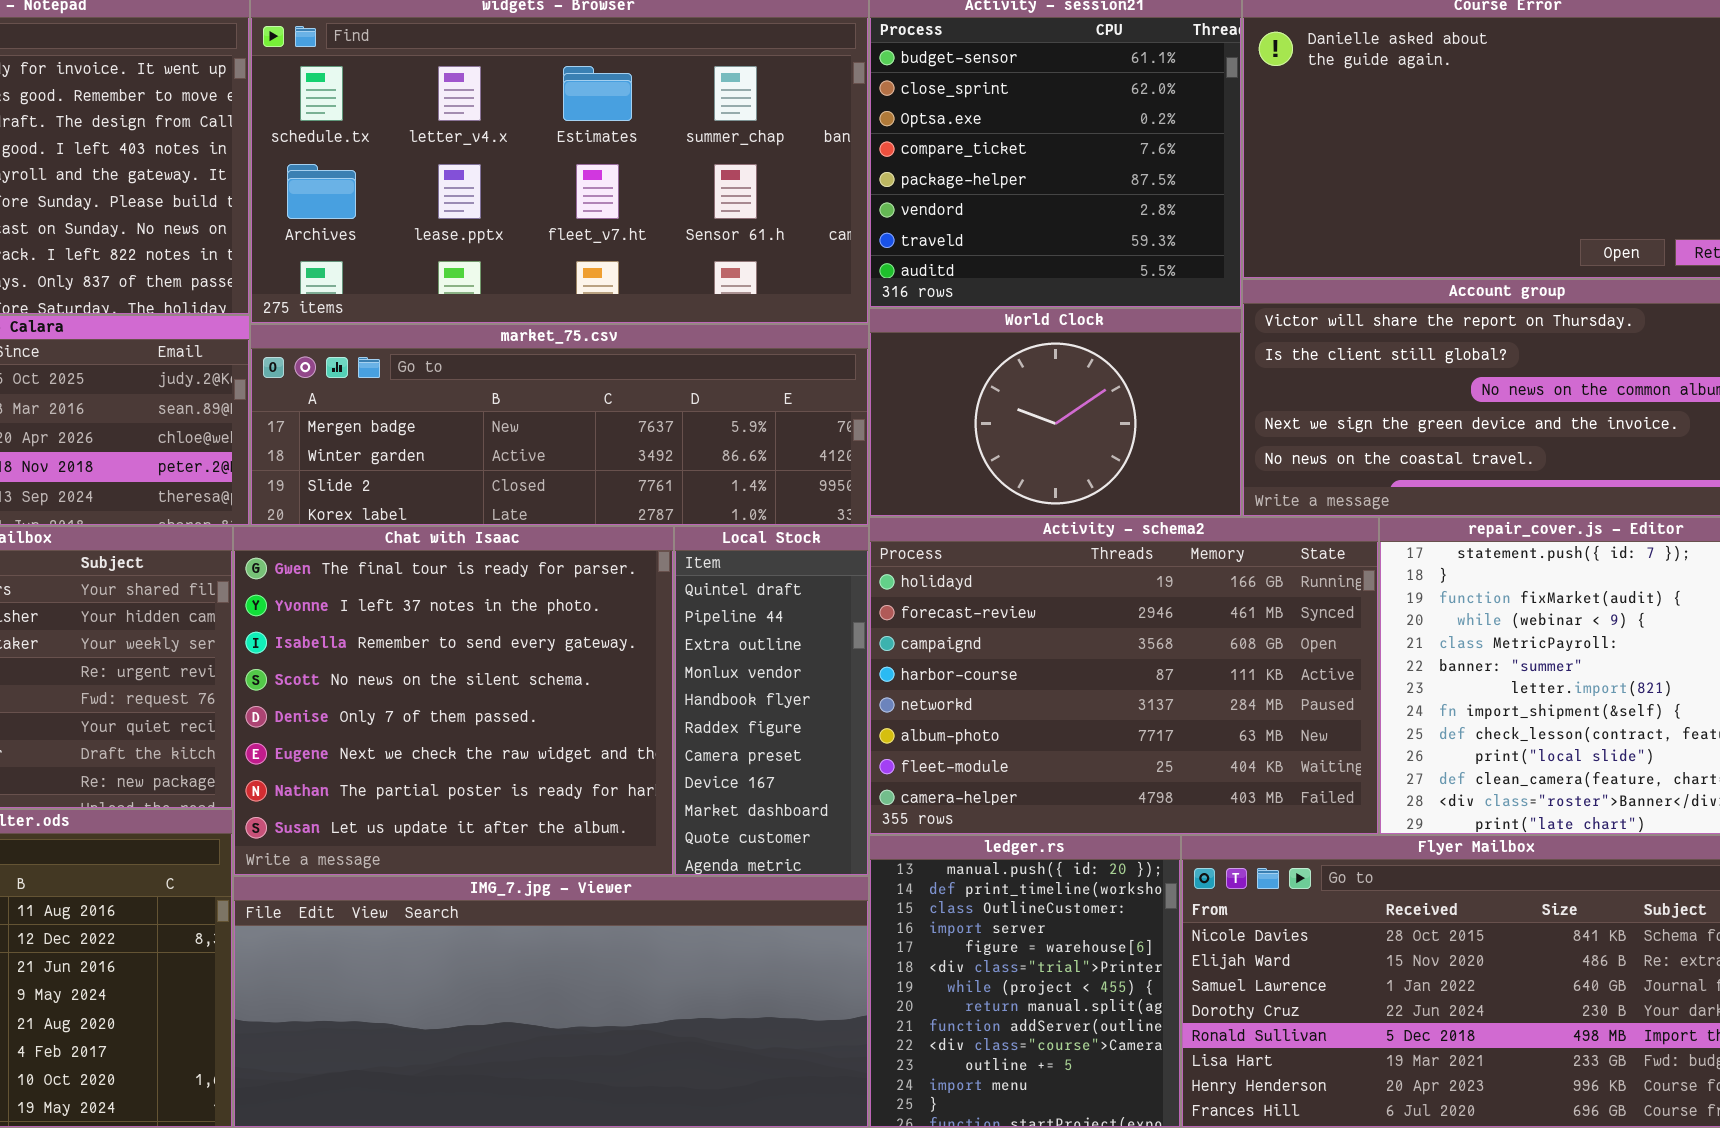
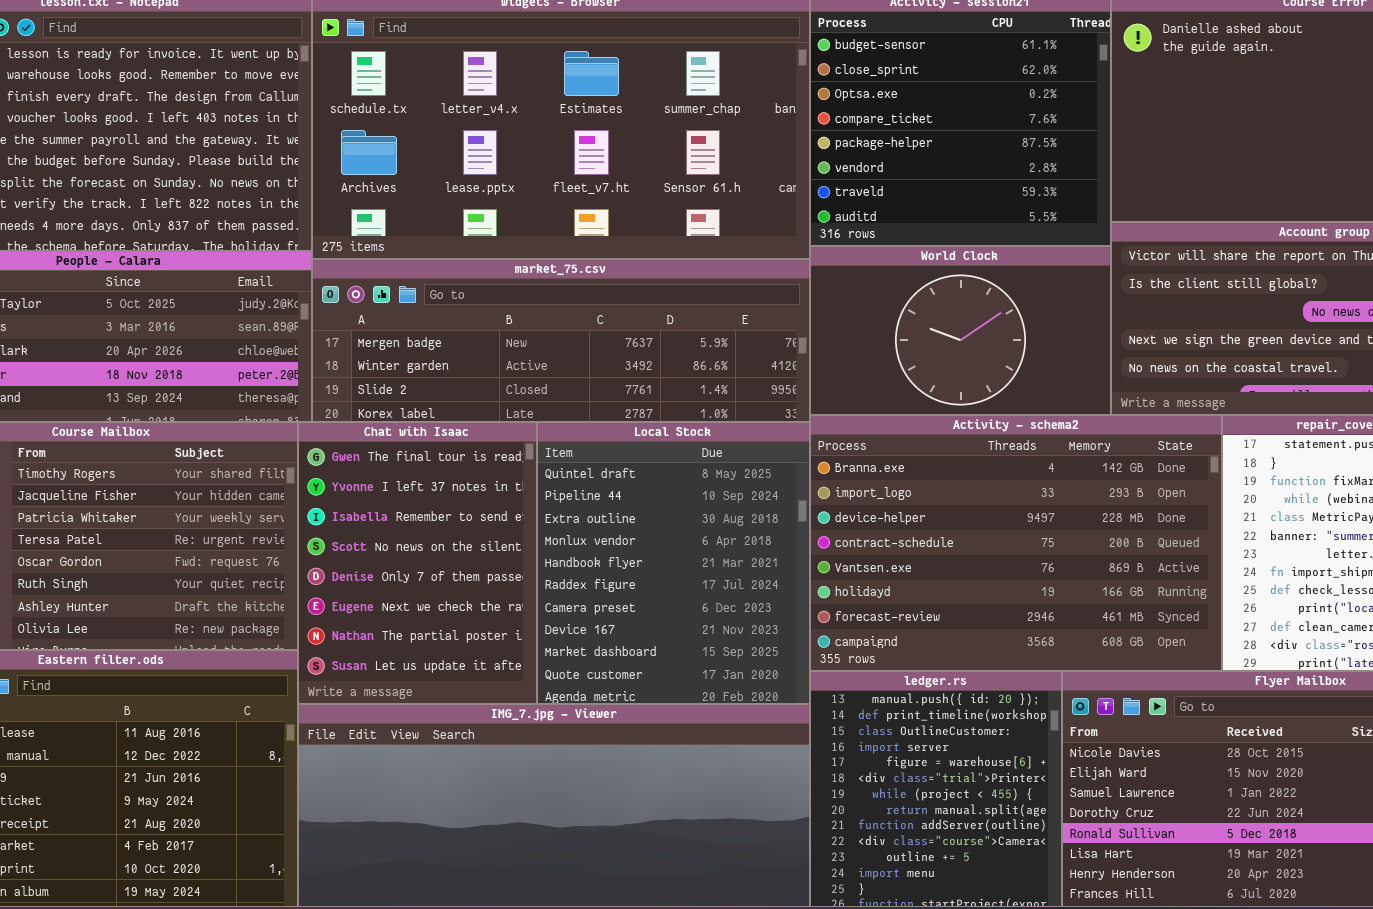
Activity - schema2: [869,517,1379,835] -> [810,415,1222,671], scrolled up 5 rows
Chat with Isaac: [233,526,674,876] -> [298,422,537,704], resized
Local Stock: [674,526,869,876] -> [537,422,810,704], resized

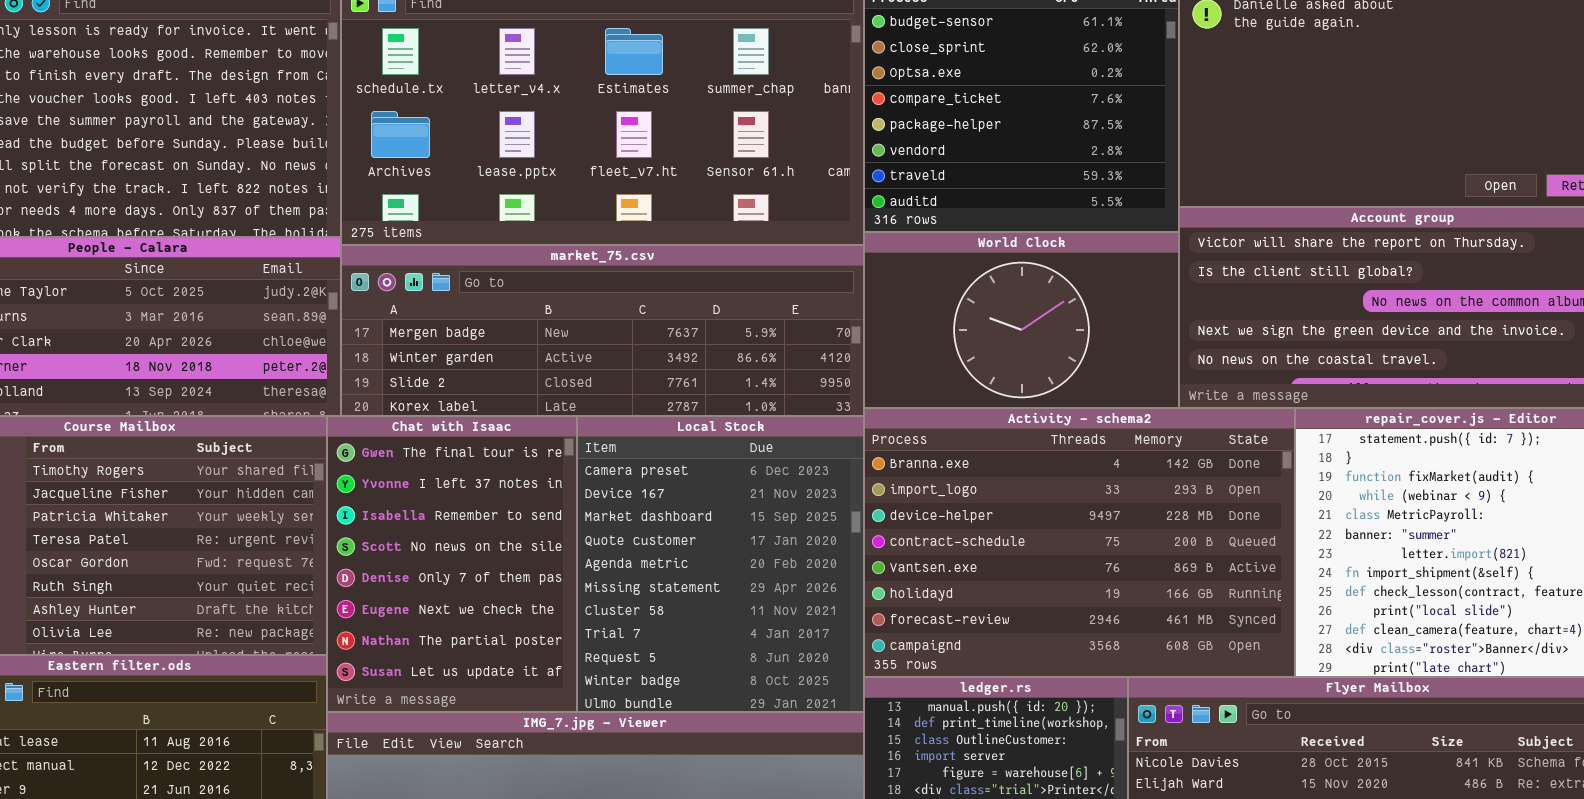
Local Stock: [537,422,810,704] -> [577,416,864,712], scrolled down 6 rows

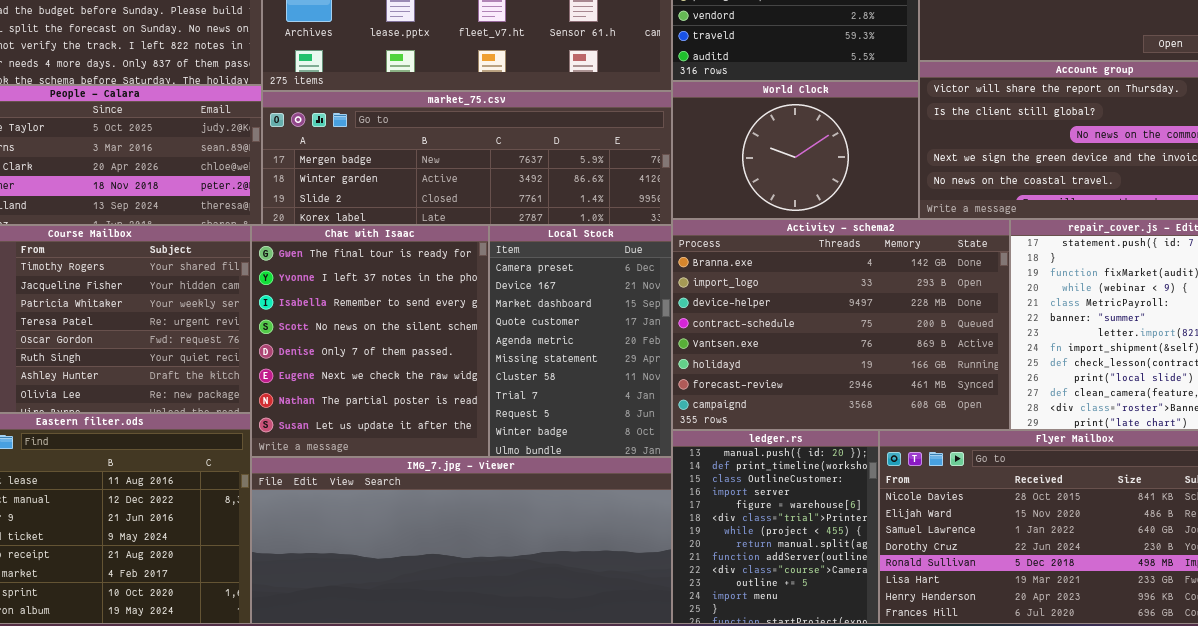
Chat with Isaac: [327,416,577,712] -> [251,225,489,457], resized
Local Stock: [577,416,864,712] -> [489,225,672,457], resized

